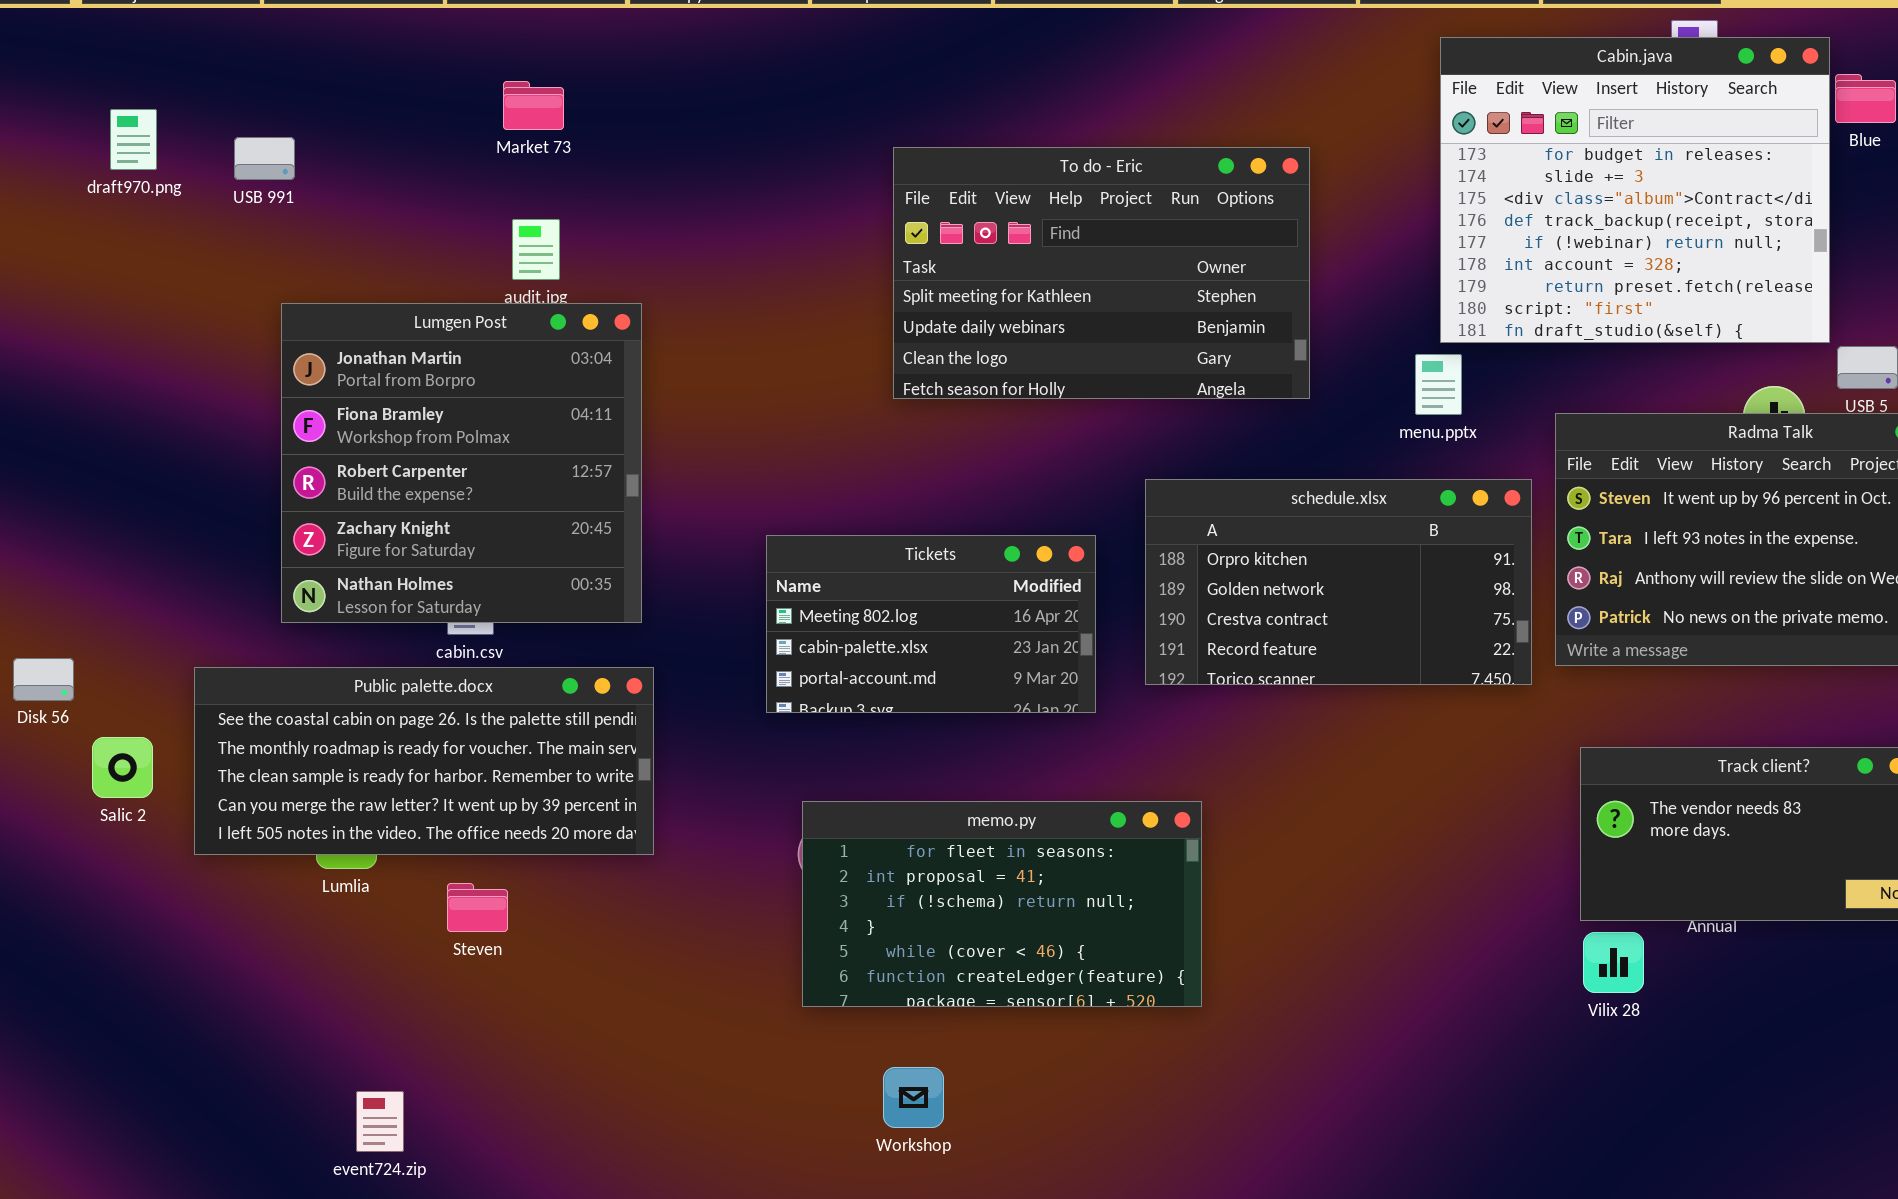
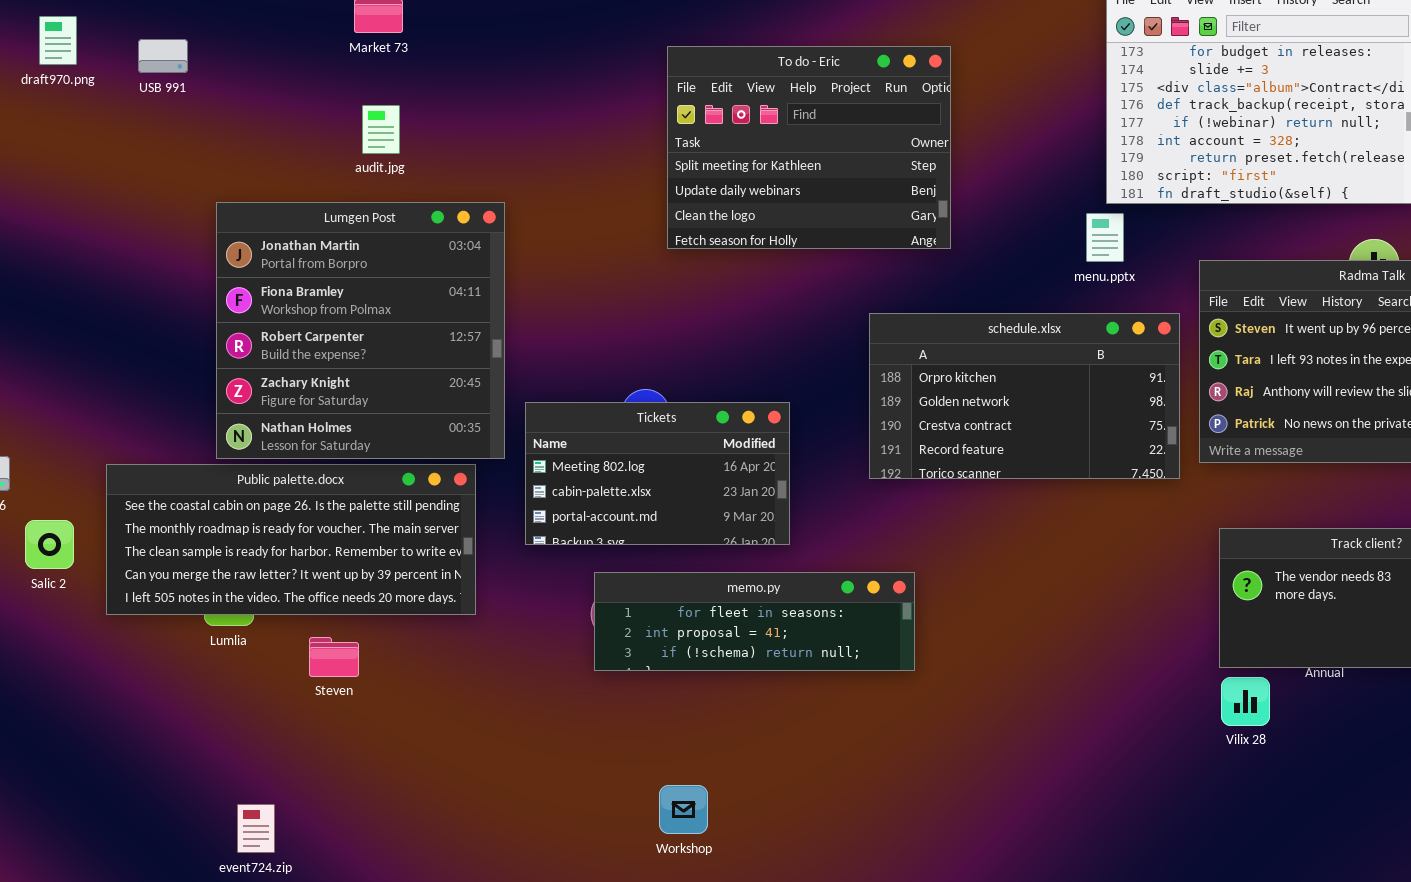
To do - Eric: [893,147,1310,399] -> [667,46,951,249], resized
Lumgen Post: [281,303,642,623] -> [216,202,505,459], moved
Tickets: [766,535,1096,713] -> [525,402,790,545], moved
memo.py: [802,801,1202,1007] -> [594,572,915,671], resized

